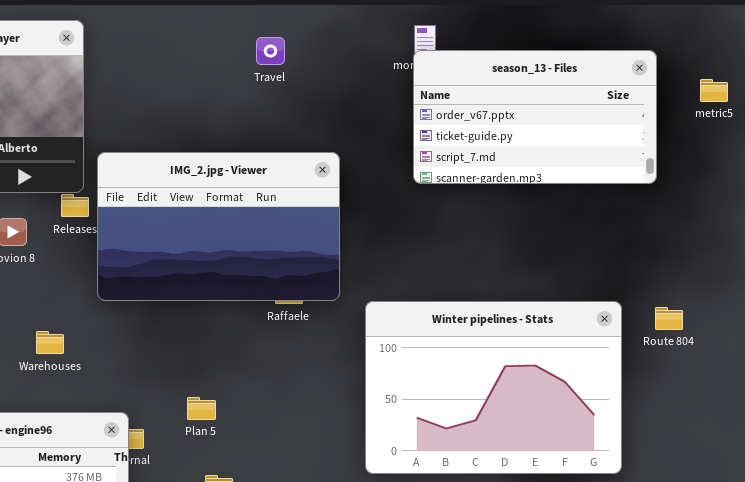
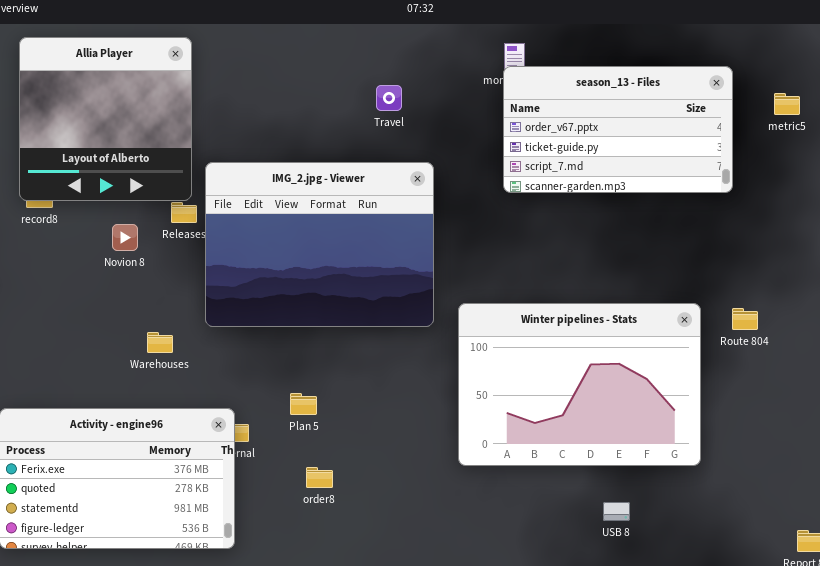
Travel: [256,37,285,65] -> [376,85,402,111], moved
IMG_2.jpg - Viewer: [97,152,340,301] -> [205,162,434,327], resized

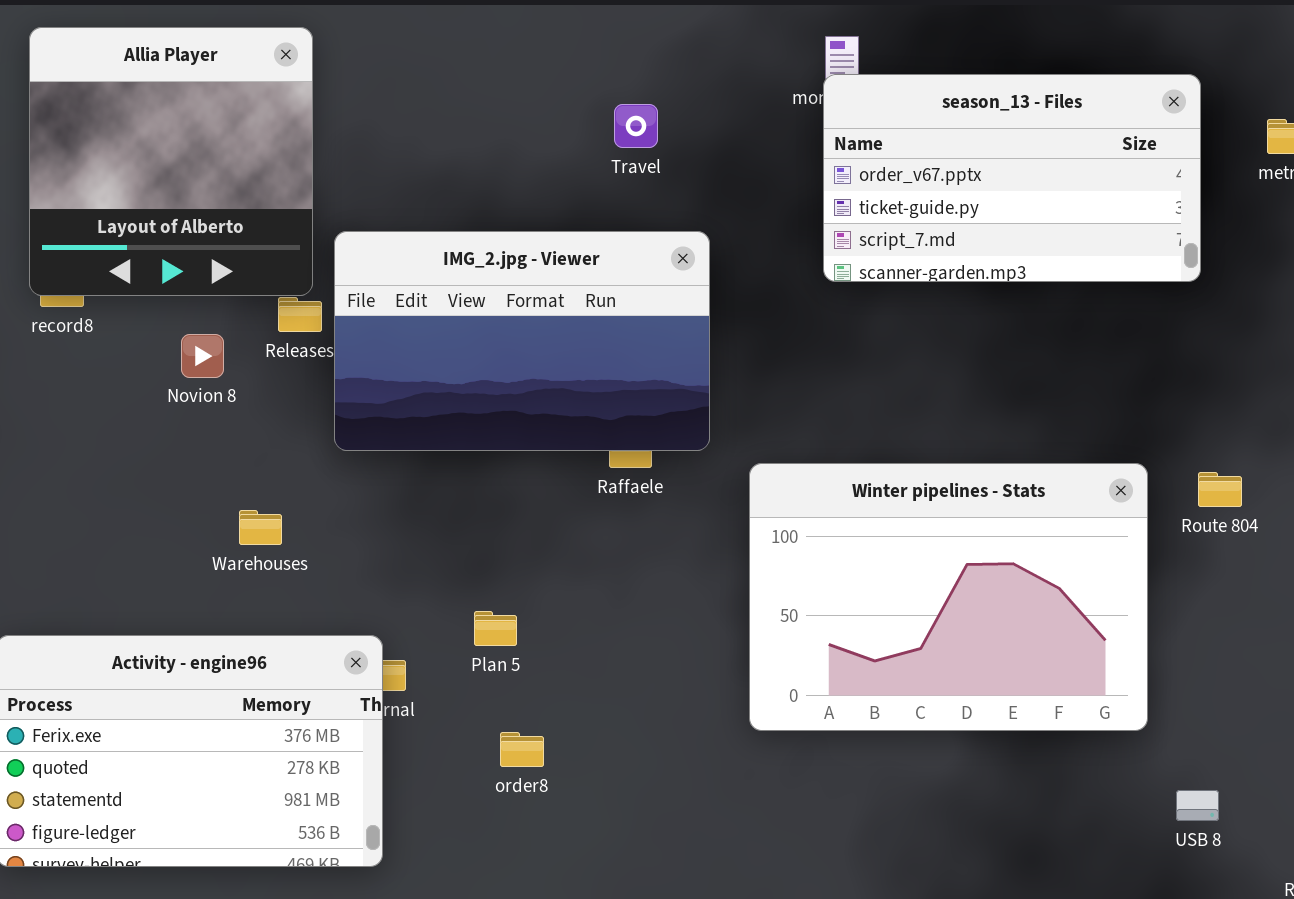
IMG_2.jpg - Viewer: [205,162,434,327] -> [334,231,710,451], resized
USB 8: [603,502,630,521] -> [1176,790,1219,821], moved

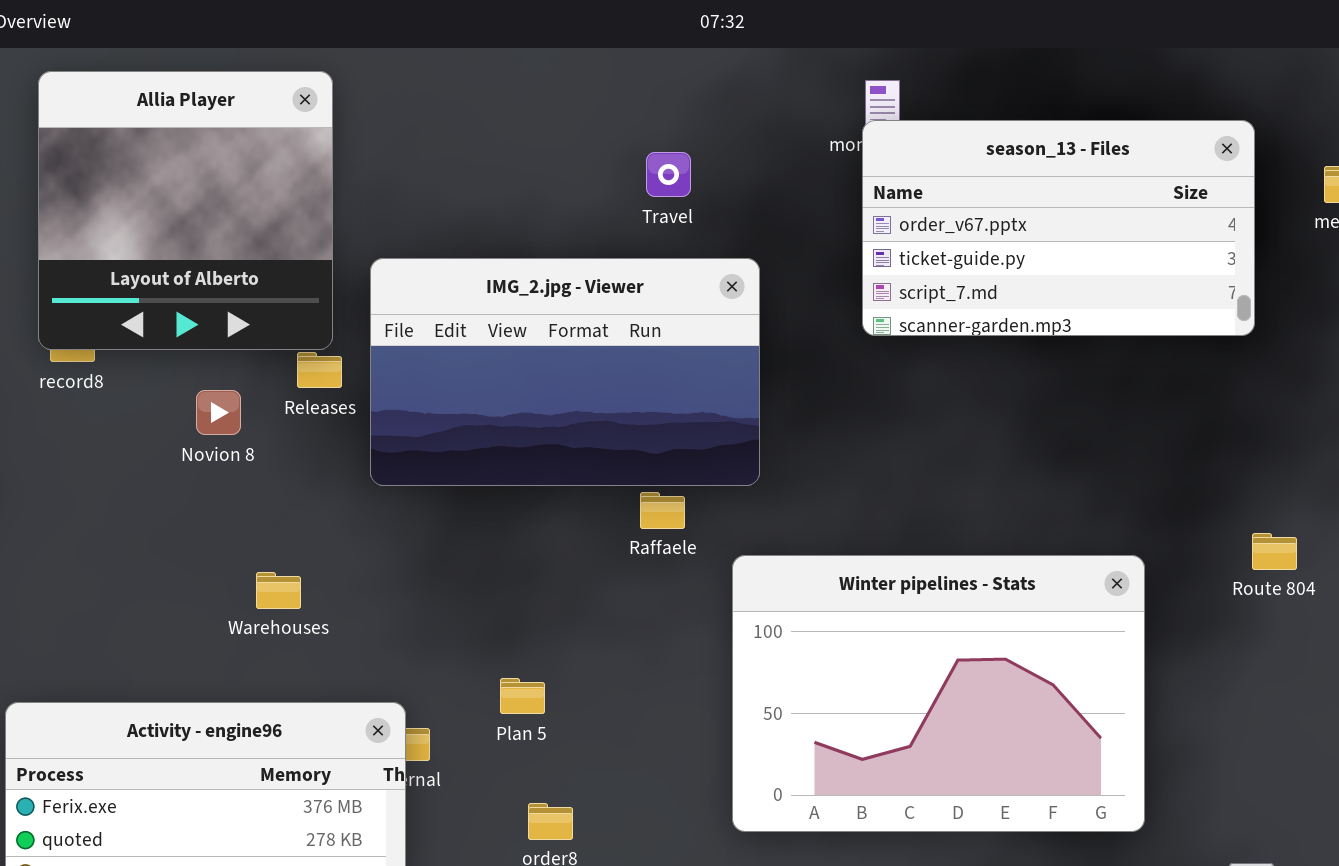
IMG_2.jpg - Viewer: [334,231,710,451] -> [370,258,760,486], moved
Winter pipelines - Stats: [749,463,1148,731] -> [732,555,1145,832], moved

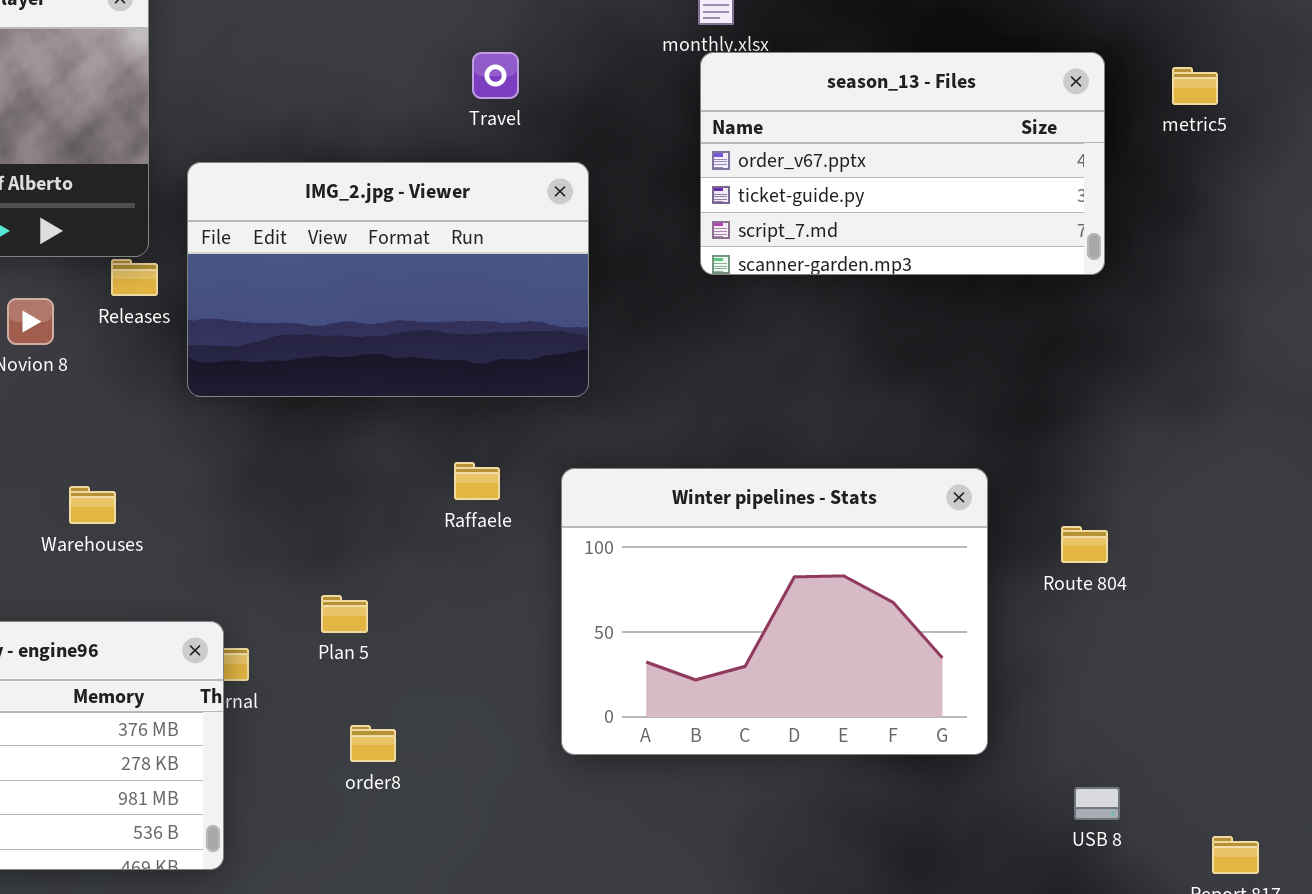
season_13 - Files: [862,120,1255,336] -> [700,52,1105,275], moved
Raffaele: [640,492,685,529] -> [454,462,500,500], moved
Route 804: [1252,533,1297,570] -> [1061,526,1108,563], moved

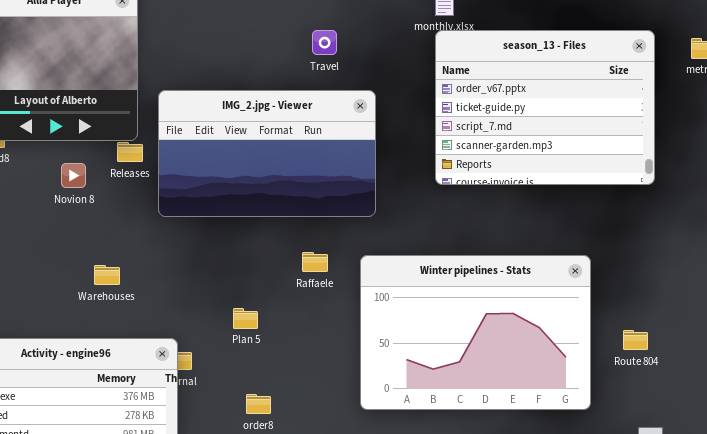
season_13 - Files: [700,52,1105,275] -> [435,30,655,185], resized
Route 804: [1061,526,1108,563] -> [623,330,648,350], moved
Plan 5: [321,595,368,633] -> [233,308,258,329], moved

